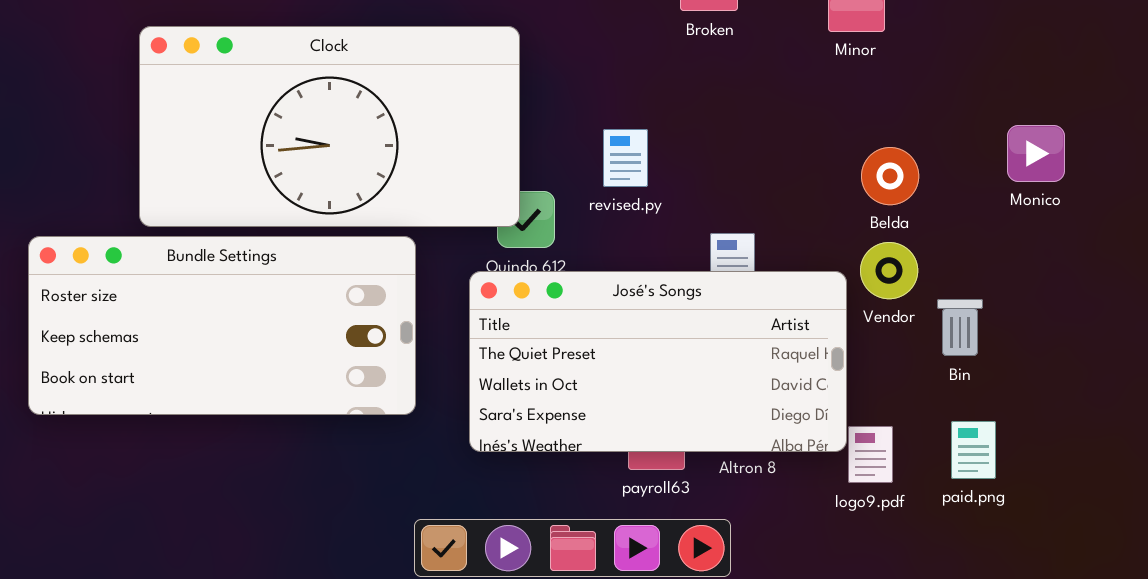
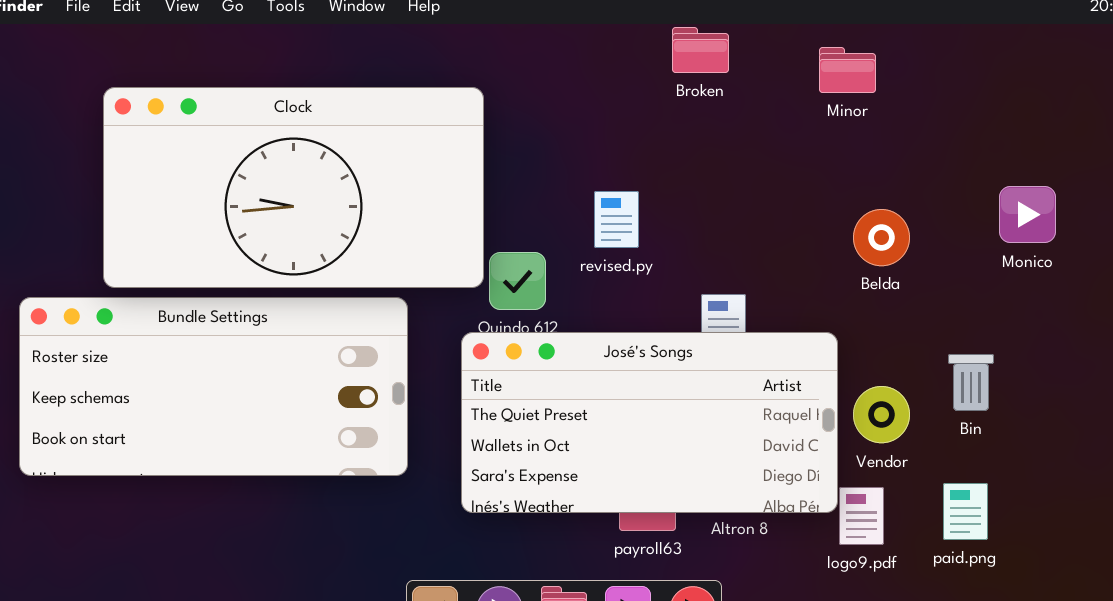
Clock: [139,26,520,227] -> [103,87,484,288], moved
Vendor: [860,242,918,299] -> [853,386,910,443], moved
Bin: [937,299,983,356] -> [948,354,994,411], moved

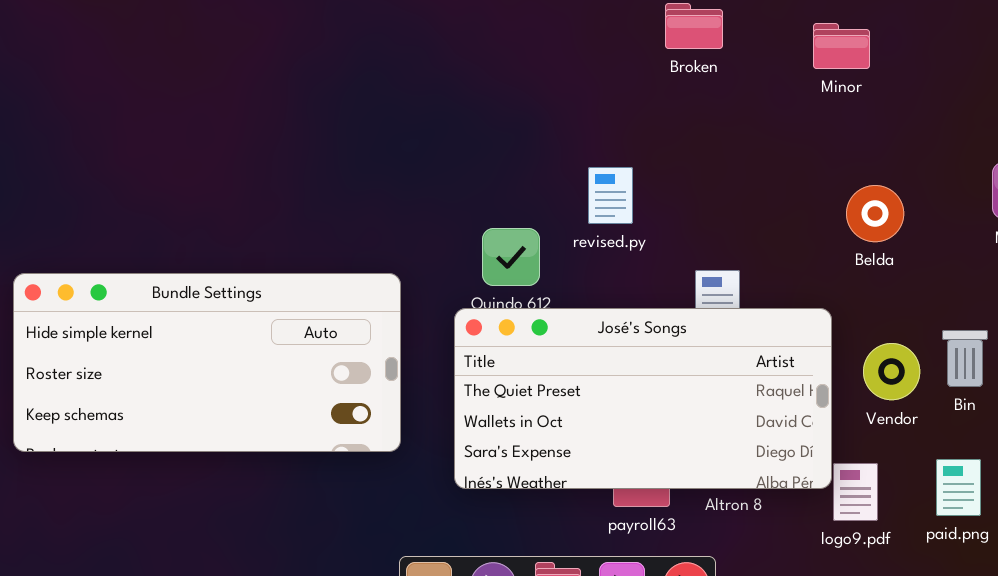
Clock: [103,87,484,288] -> none, closed
Bundle Settings: [19,297,408,476] -> [13,273,401,452], scrolled up 1 row
Vendor: [853,386,910,443] -> [863,343,920,400], moved

